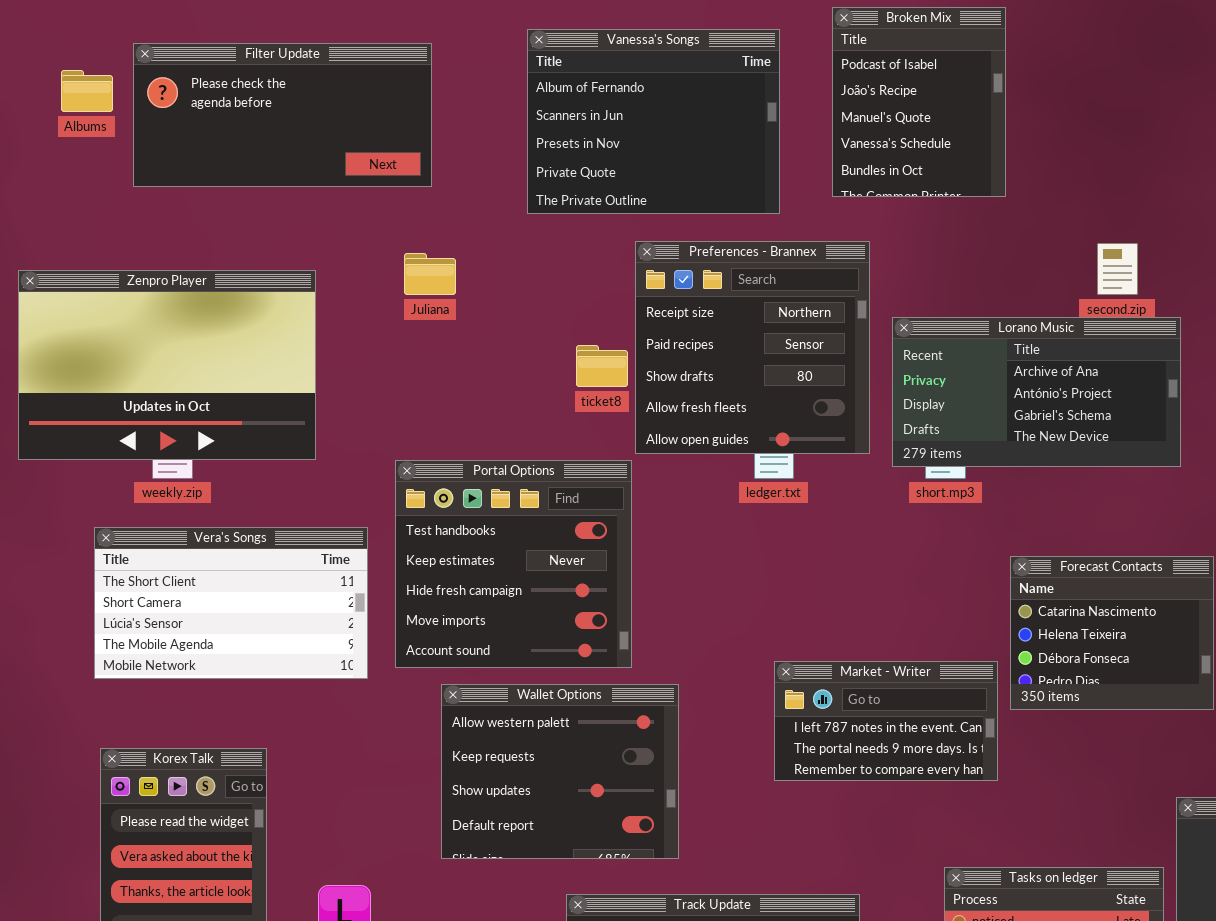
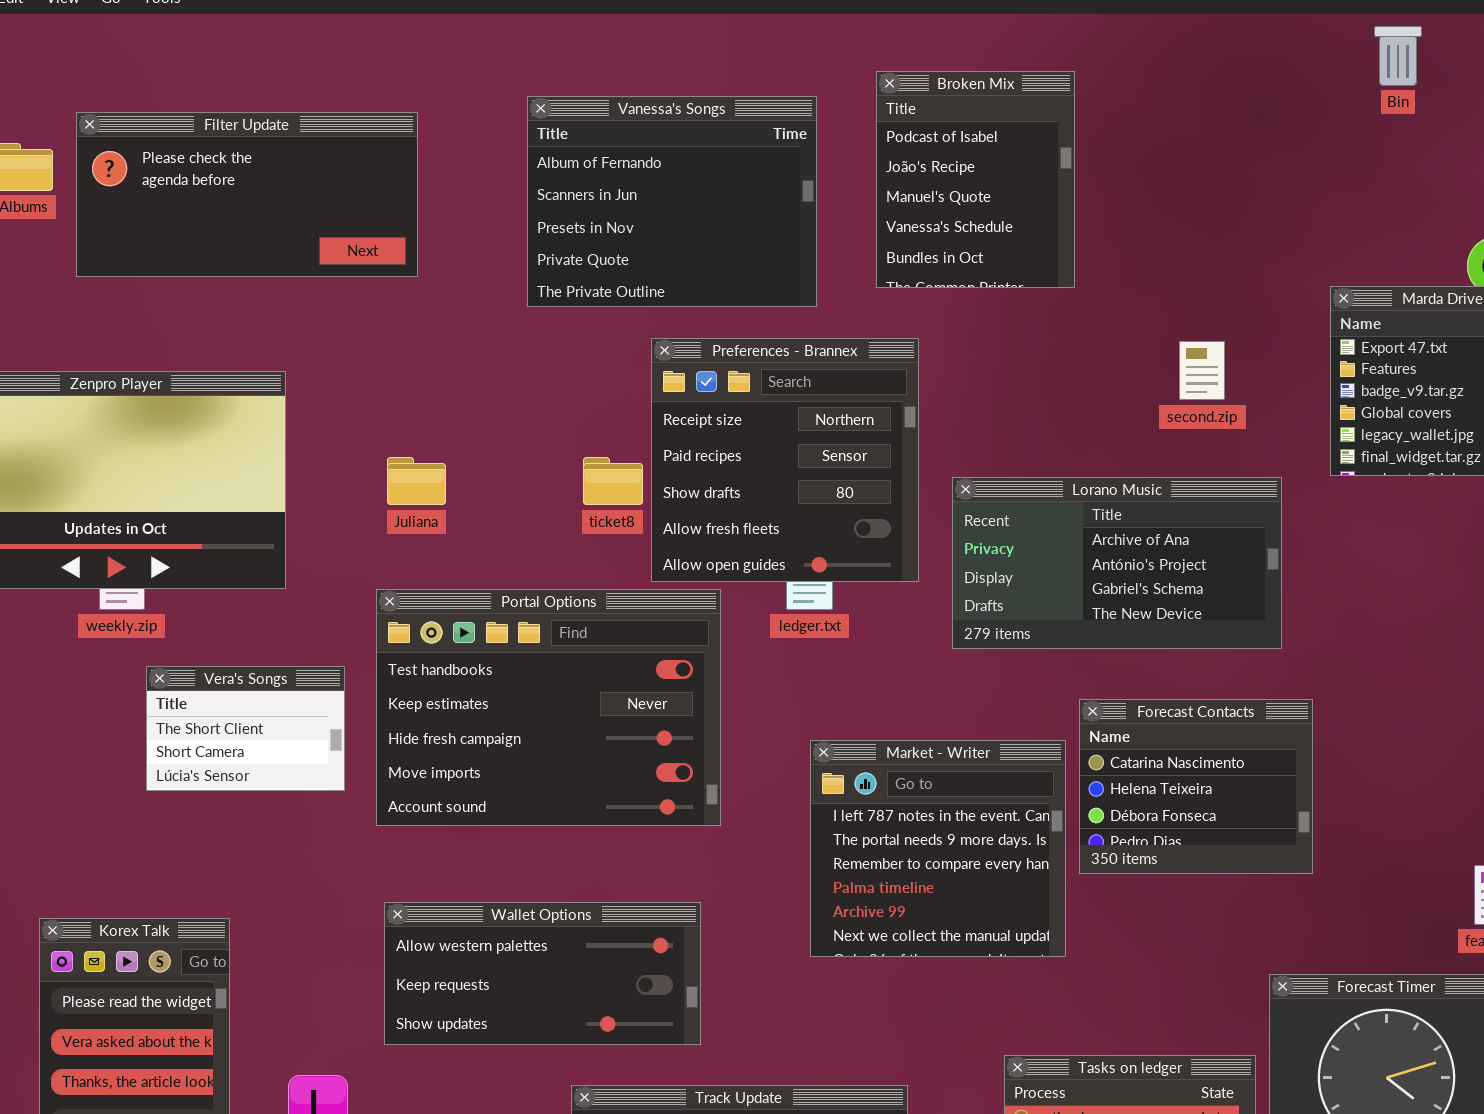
Juliana: [404,253,456,295] -> [387,457,446,505], moved
Lorano Music: [892,317,1181,467] -> [952,477,1282,649], moved
Portal Options: [395,460,632,668] -> [376,589,721,826], resized
Vera's Songs: [94,527,368,679] -> [146,666,345,791], resized
Market - Writer: [774,661,998,781] -> [810,740,1066,957], resized
Wallet Options: [441,684,679,859] -> [384,902,701,1045], resized

